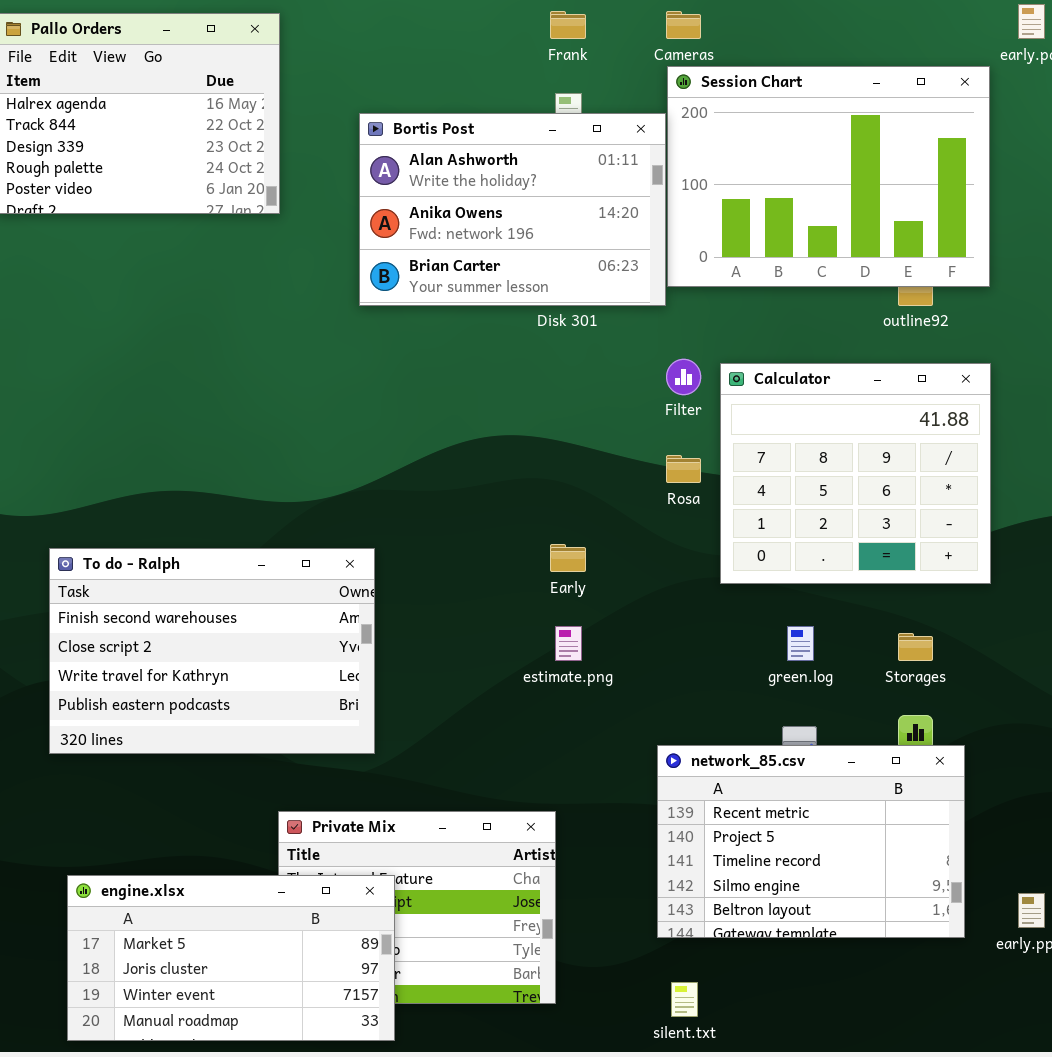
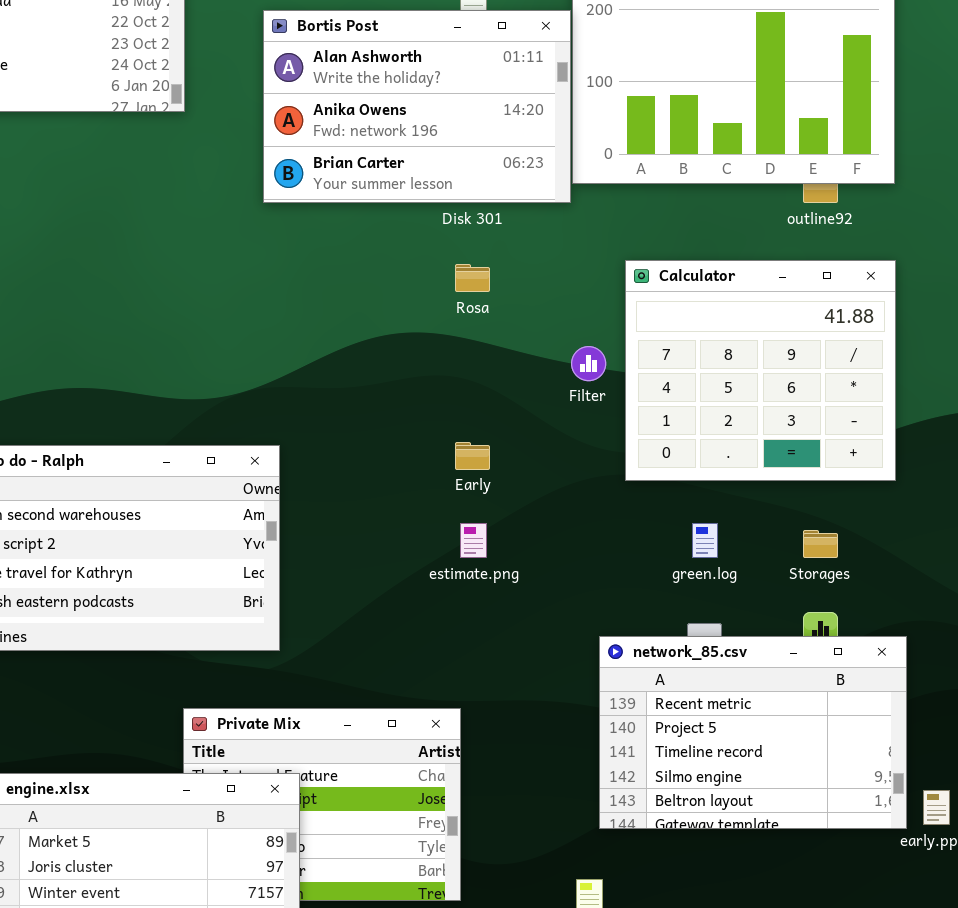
Filter: [666,359,701,395] -> [571,346,606,381], moved
Rosa: [666,455,701,483] -> [455,264,490,292], moved
network_85.csv: [657,745,965,938] -> [599,636,907,829], moved

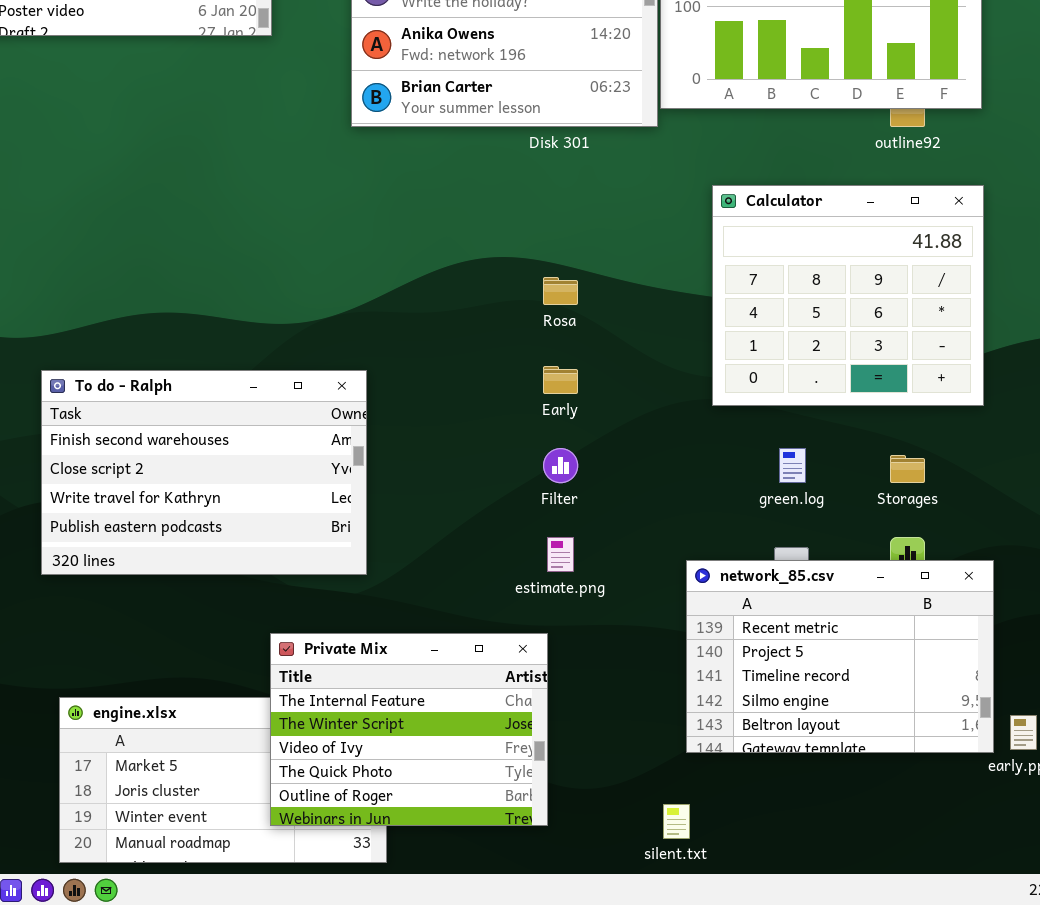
Rosa: [455,264,490,292] -> [543,277,578,305], moved
Filter: [571,346,606,381] -> [543,448,578,483], moved
estimate.png: [460,523,487,558] -> [547,537,574,572], moved
Private Mix: [183,708,461,901] -> [270,633,548,826], raised

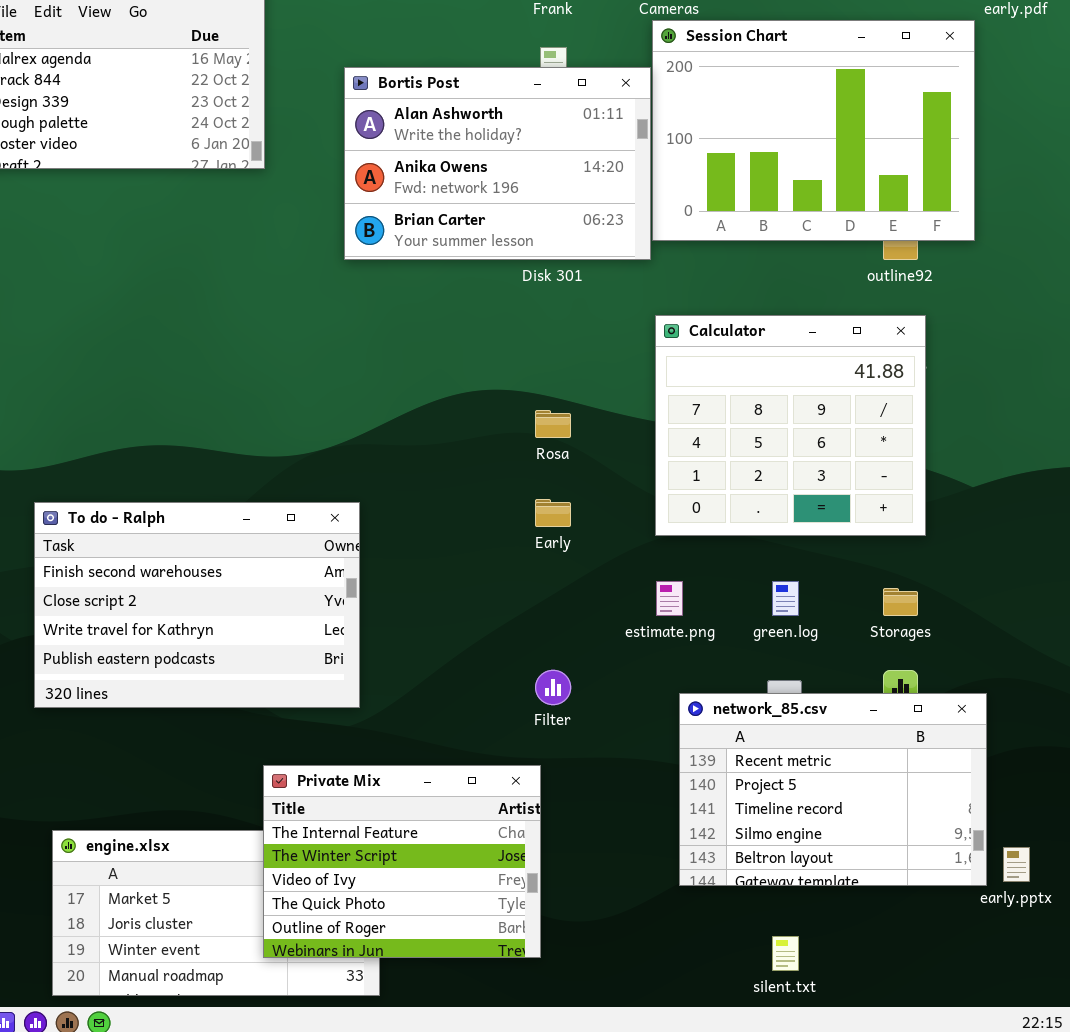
Calculator: [712,185,984,406] -> [655,315,926,536], moved
Filter: [543,448,578,483] -> [535,670,571,705], moved
estimate.png: [547,537,574,572] -> [656,581,683,616], moved
silent.txt: [663,804,690,839] -> [772,936,799,971], moved

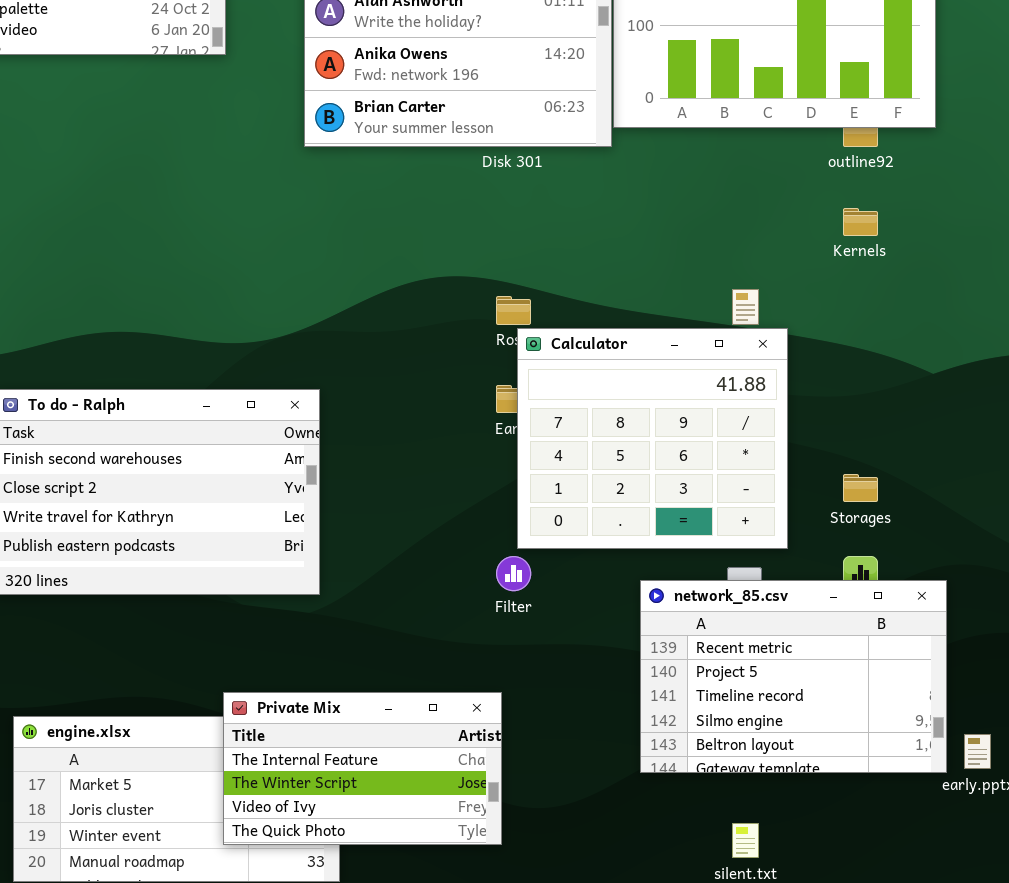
Calculator: [655,315,926,536] -> [517,328,788,549], moved
Private Mix: [263,765,541,958] -> [223,692,502,845], resized

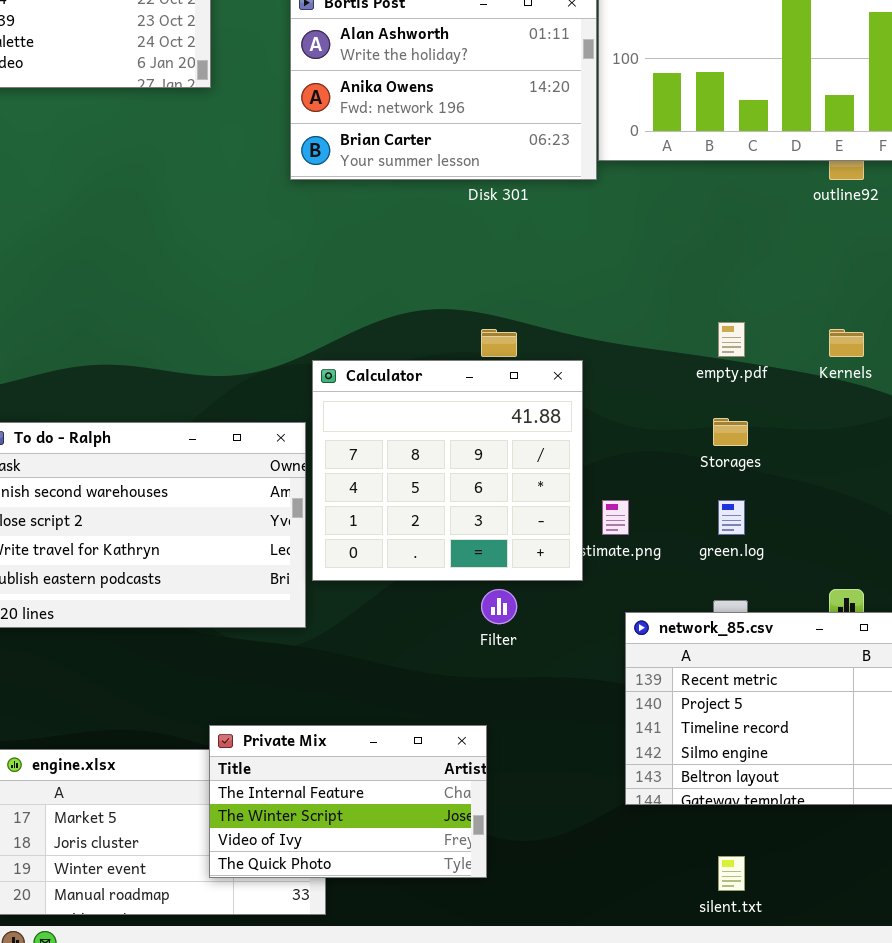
Kernels: [843,208,878,236] -> [829,329,864,357], moved
Calculator: [517,328,788,549] -> [312,360,583,581], moved
Storages: [843,474,878,502] -> [713,418,748,446], moved

